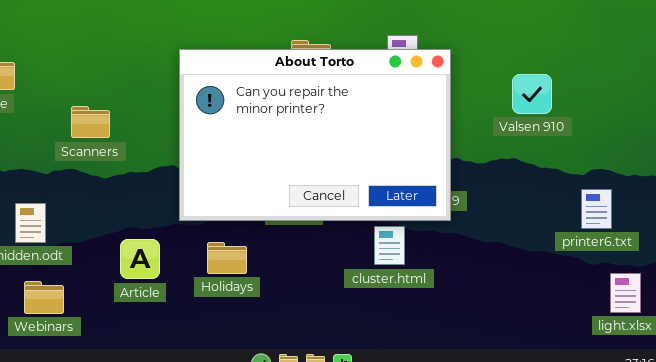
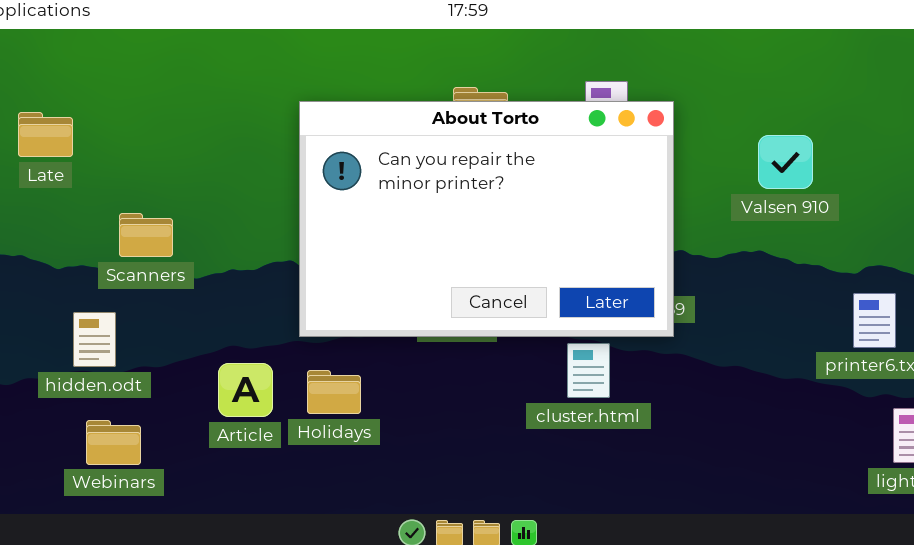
Scanners: [71,106,110,138] -> [119,213,173,257], moved
Holidays: [207,242,247,274] -> [307,370,361,414], moved

